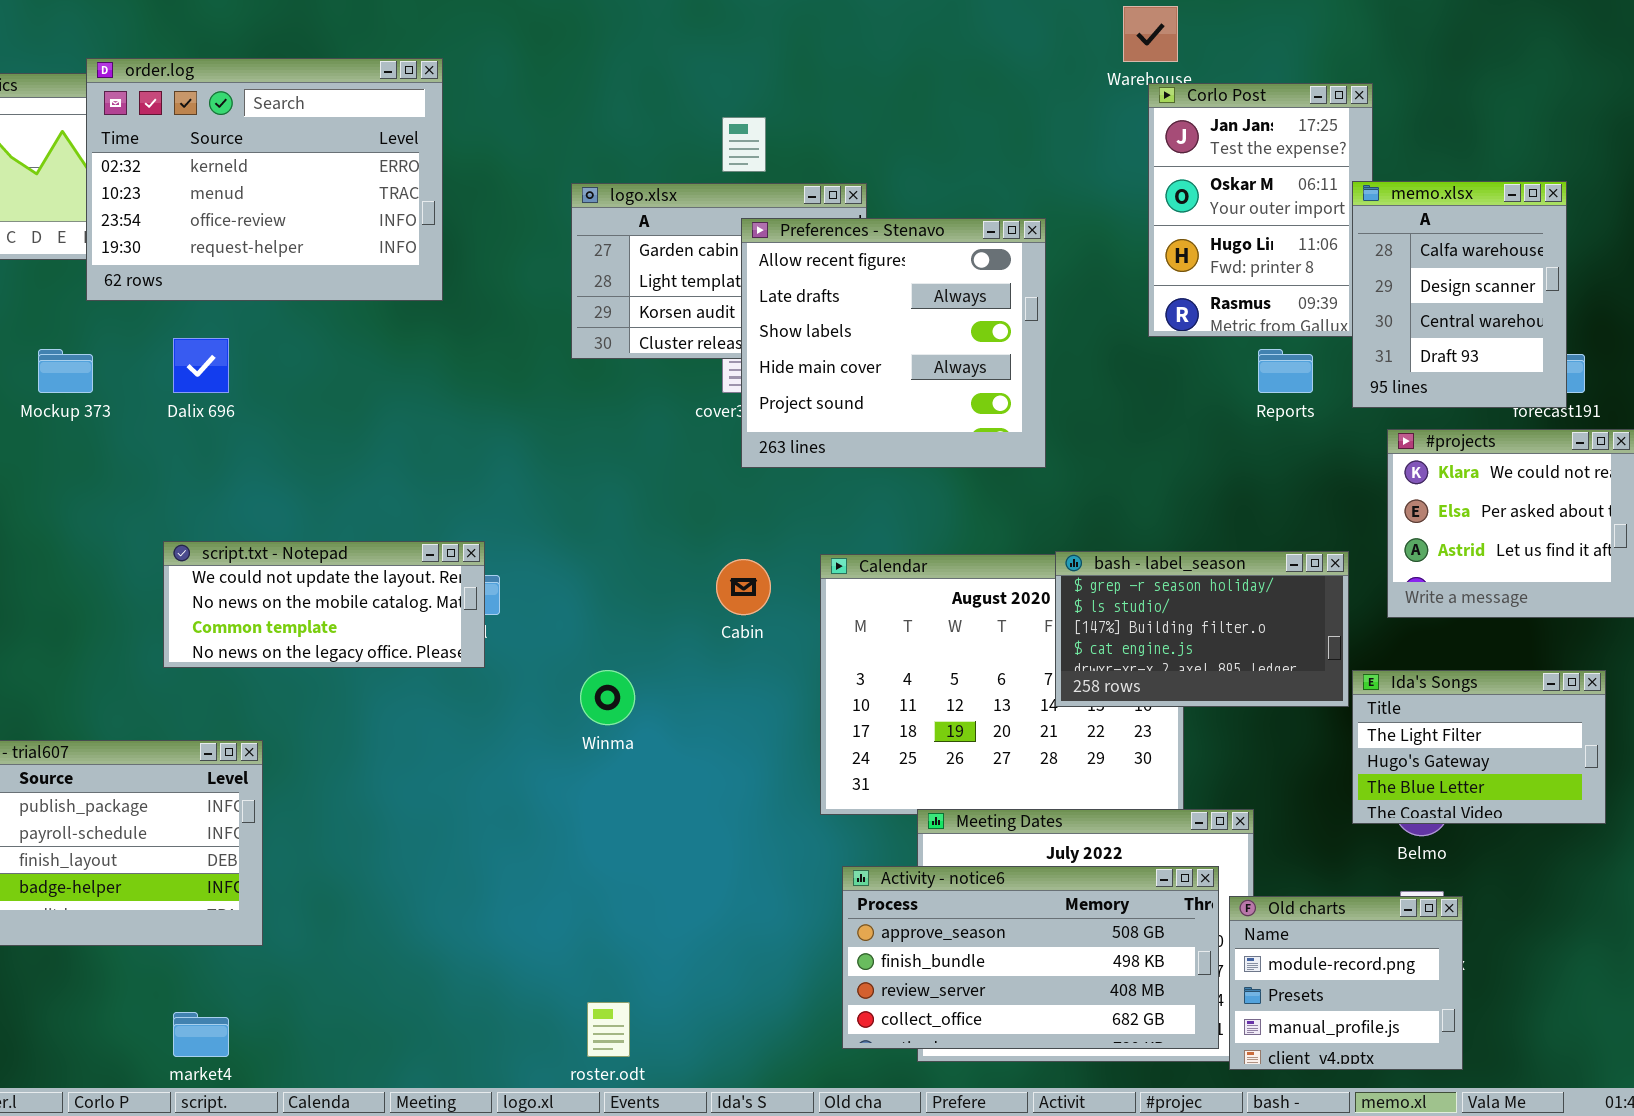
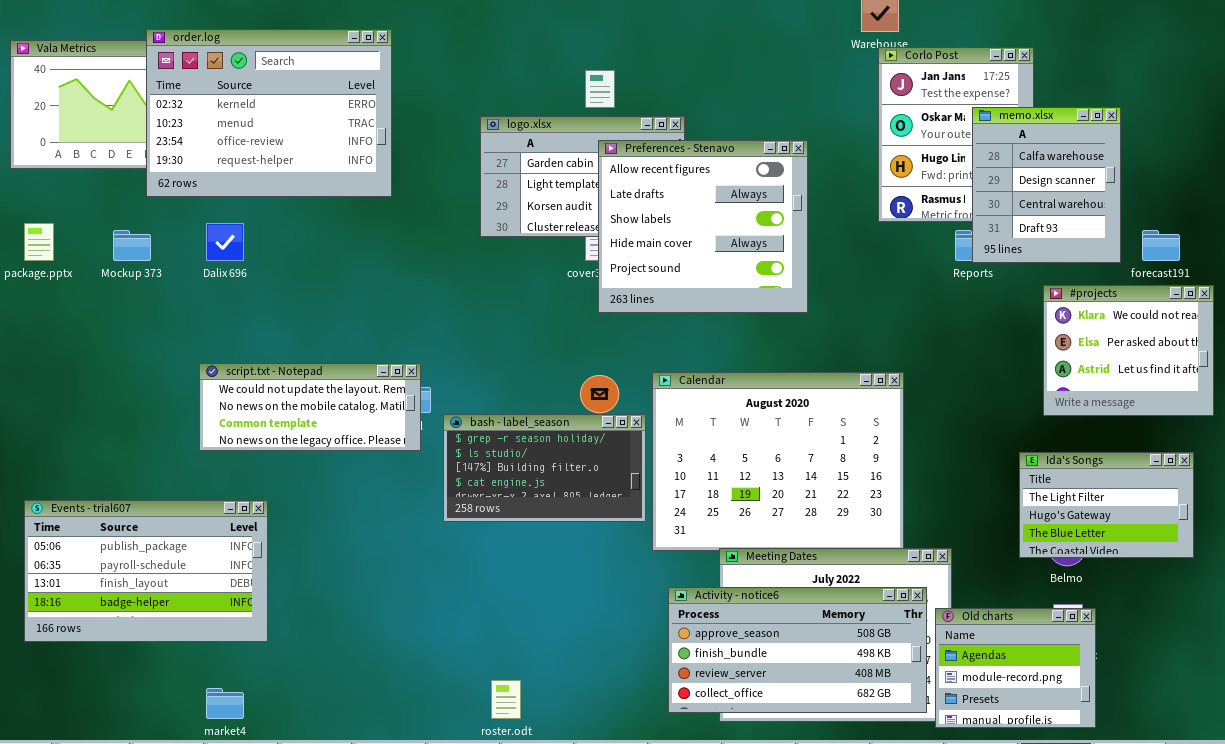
memo.xlsx: [1352,181,1567,408] -> [972,107,1121,263], moved
bash - label_season: [1055,551,1349,707] -> [443,414,646,522], moved
Old charts: [1229,896,1463,1070] -> [935,608,1096,728], scrolled up 1 row

